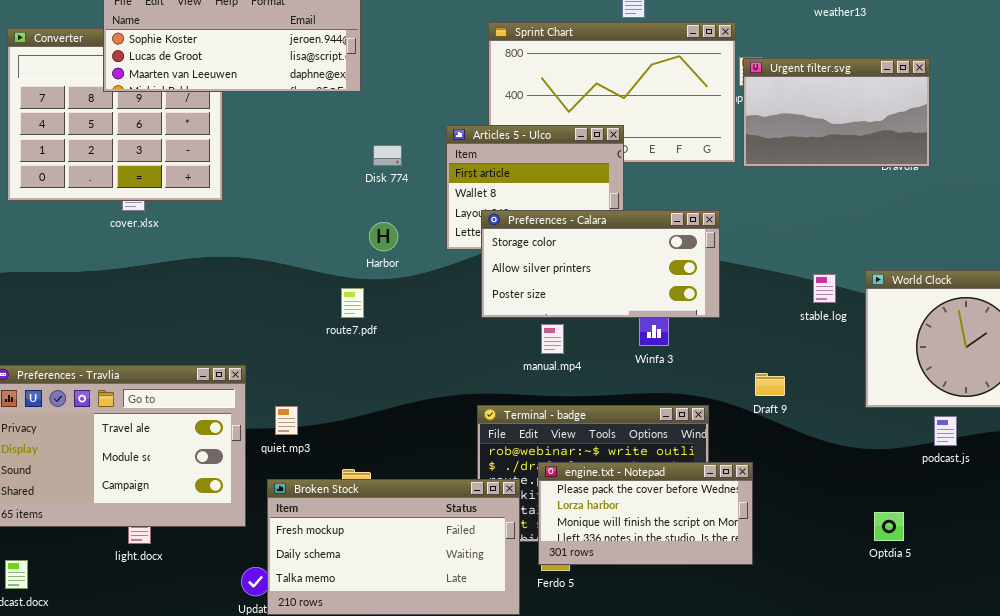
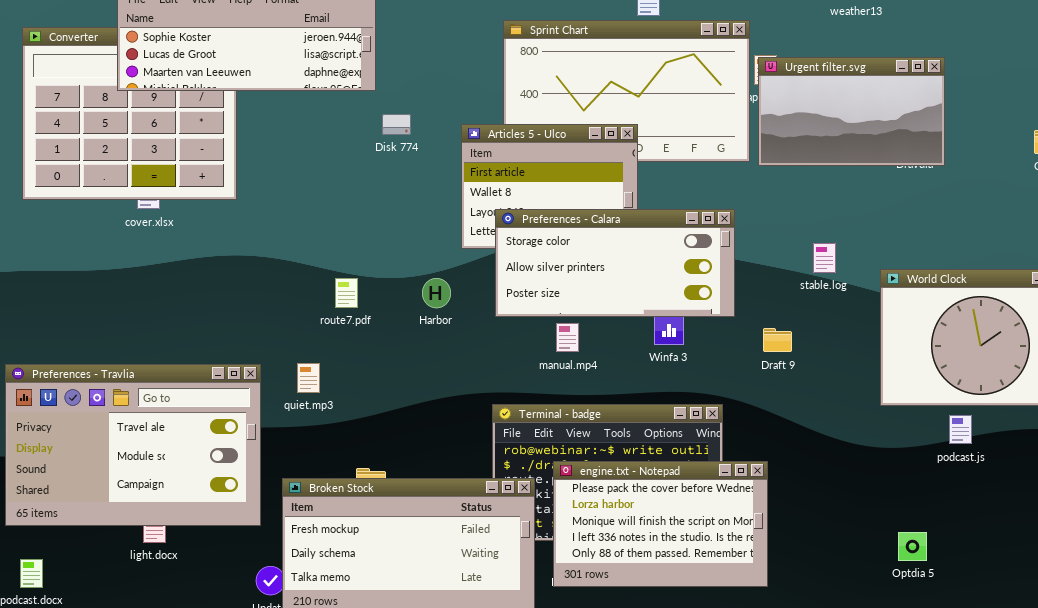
Disk 774: [373,145,402,166] -> [382,114,411,135], moved
Harbor: [369,222,398,251] -> [422,278,451,308], moved
stable.log: [813,274,836,303] -> [813,243,836,273], moved
route7.pdf: [341,288,364,318] -> [335,278,358,308], moved
Draft 9: [755,373,785,396] -> [763,328,792,352], moved
quiet.mp3: [275,406,298,435] -> [297,363,320,393], moved
engine.txt - Notepad: [538,462,753,565] -> [553,461,768,587], resized
Optdia 5: [874,512,904,541] -> [898,532,927,561], moved

